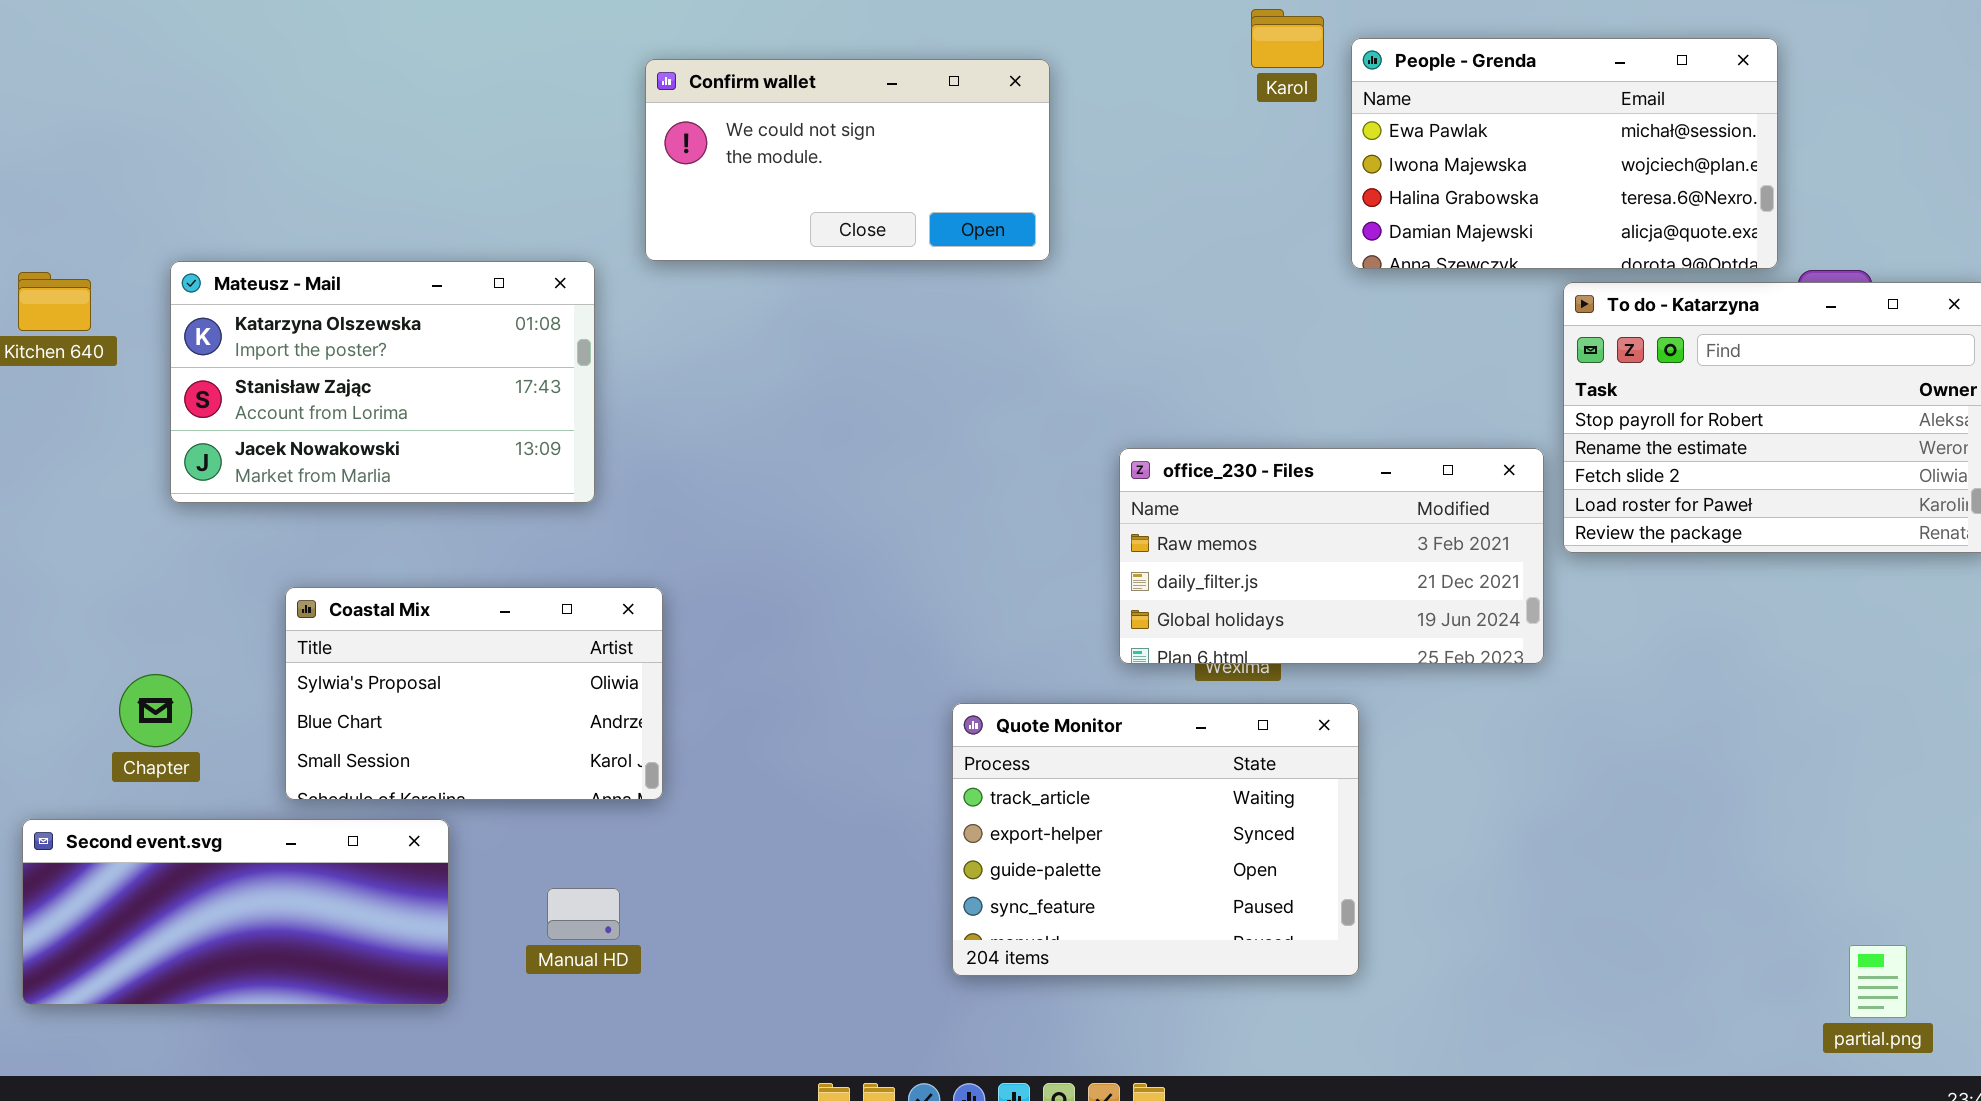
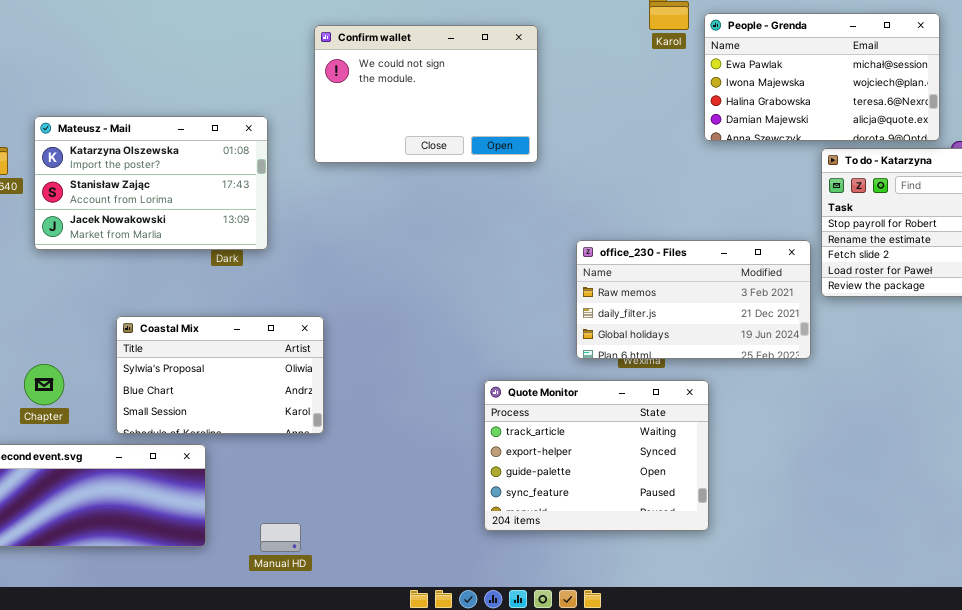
Confirm wallet: [645,59,1050,261] -> [314,25,538,163], resized
Mateusz - Mail: [170,261,595,503] -> [34,116,268,250], moved
Manual HD: [547,888,620,940] -> [260,523,301,552], moved

